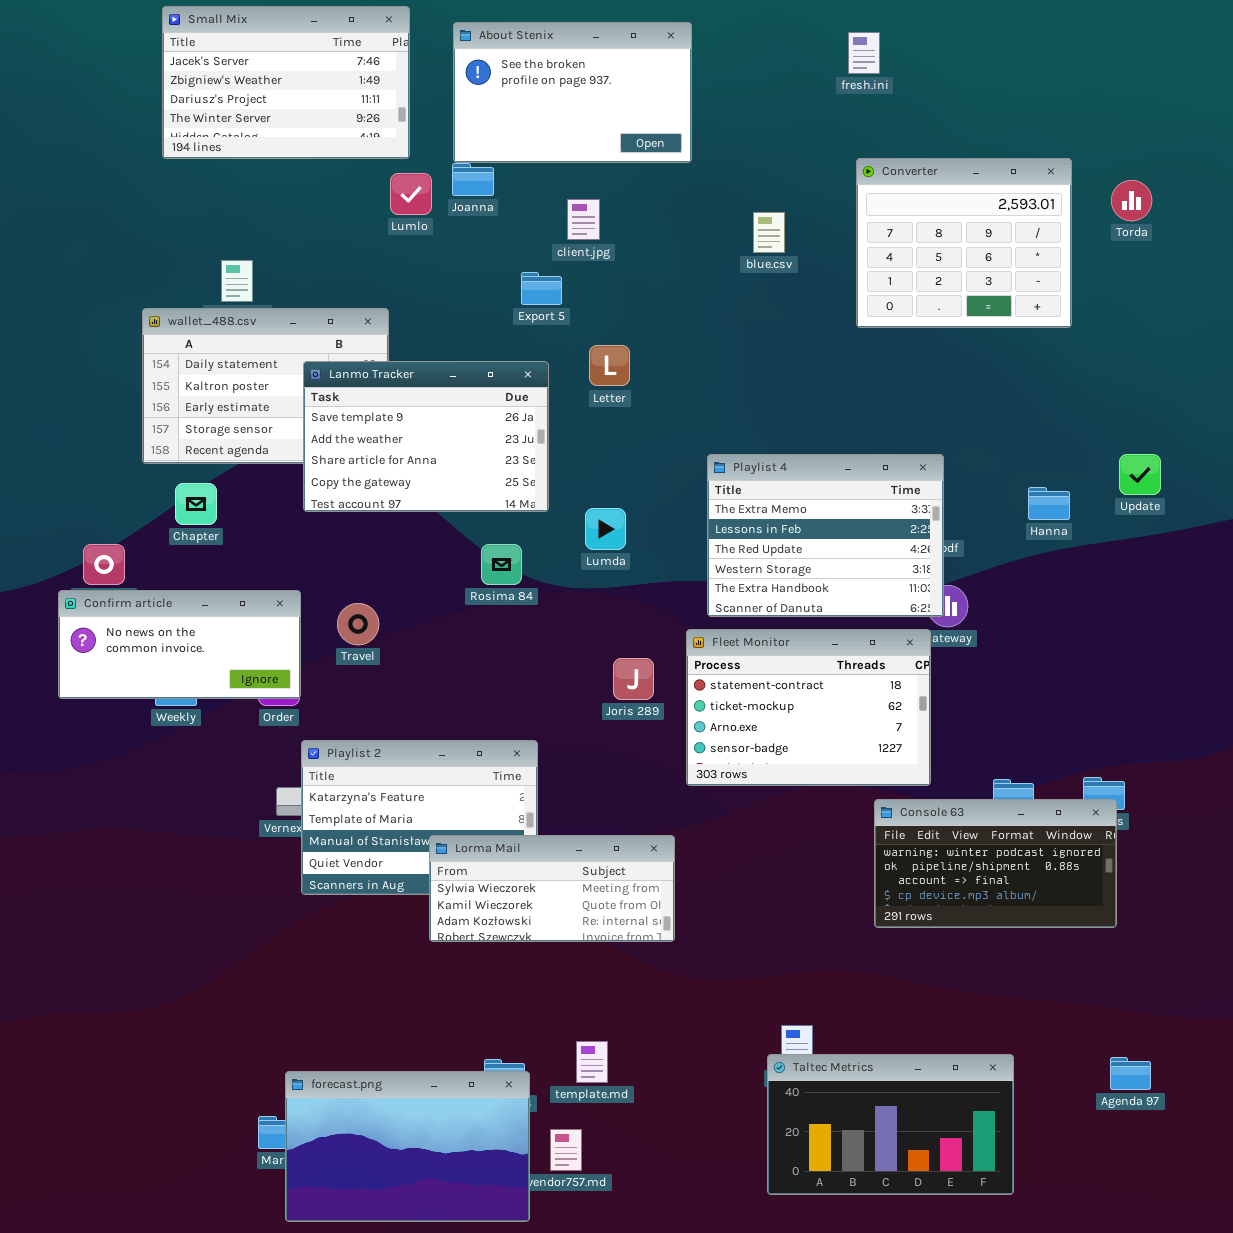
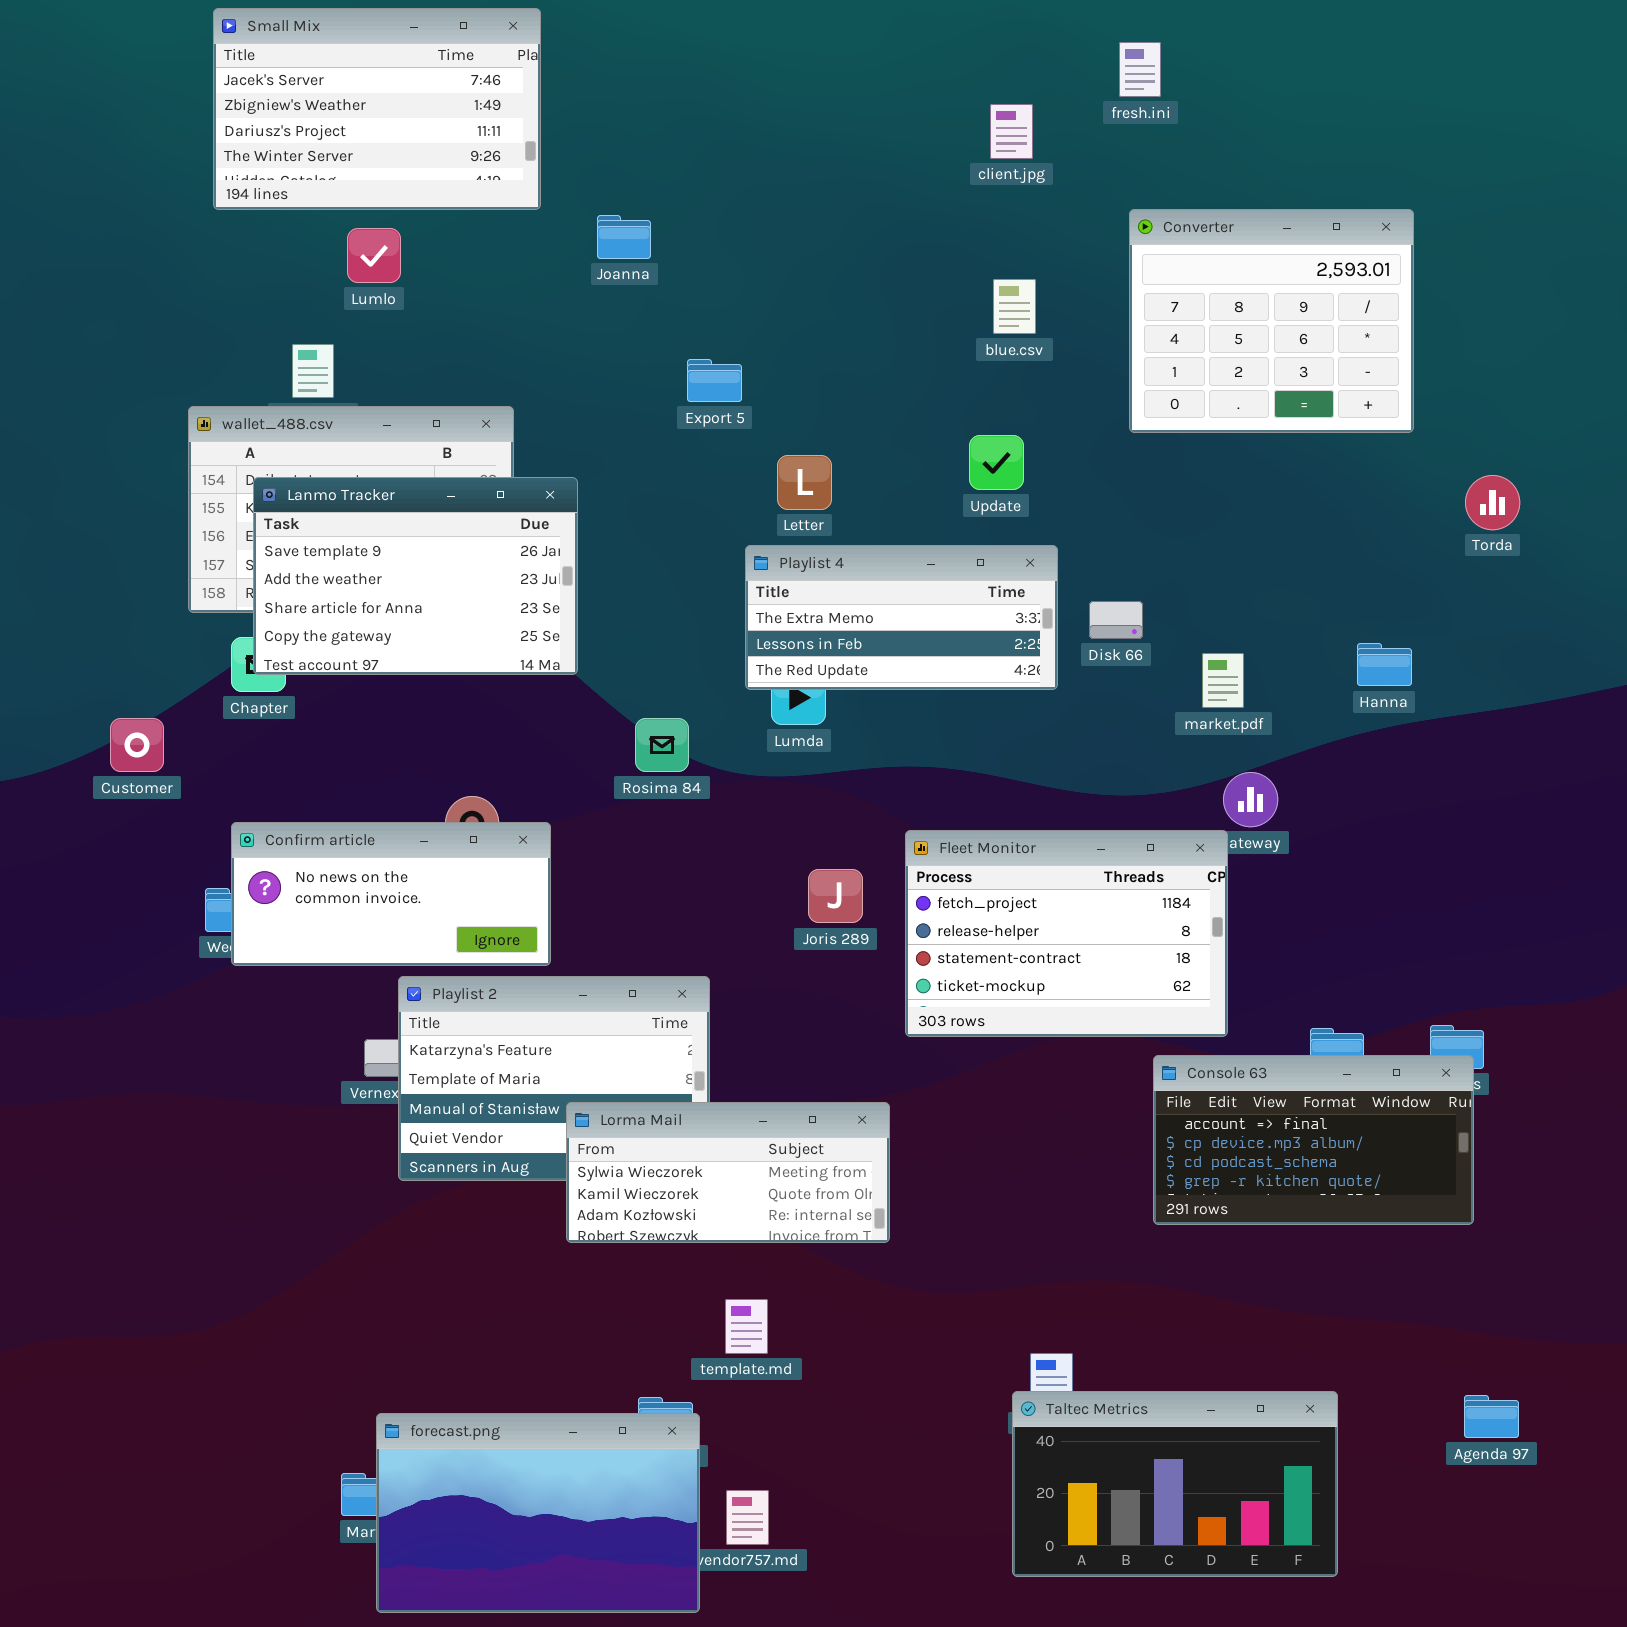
About Stenix: [453,22,692,163] -> none, closed
Lumlo: [390,173,432,215] -> [347,228,401,283], moved
Torda: [1111,180,1152,221] -> [1465,475,1520,530], moved
client.jpg: [567,199,600,240] -> [990,104,1033,159], moved
Lanmo Tracker: [303,361,549,512] -> [253,477,578,675], moved
Update: [1119,454,1161,495] -> [969,435,1024,490], moved
Playlist 4: [707,454,944,617] -> [745,545,1058,690], moved, resized
Confirm article: [58,590,301,699] -> [231,822,551,966], moved
Fleet Monitor: [686,629,931,786] -> [905,830,1228,1037], scrolled up 2 rows
Console 63: [874,799,1117,928] -> [1153,1055,1474,1225], scrolled down 2 rows
template.md: [576,1041,608,1083] -> [725,1299,768,1354], moved

